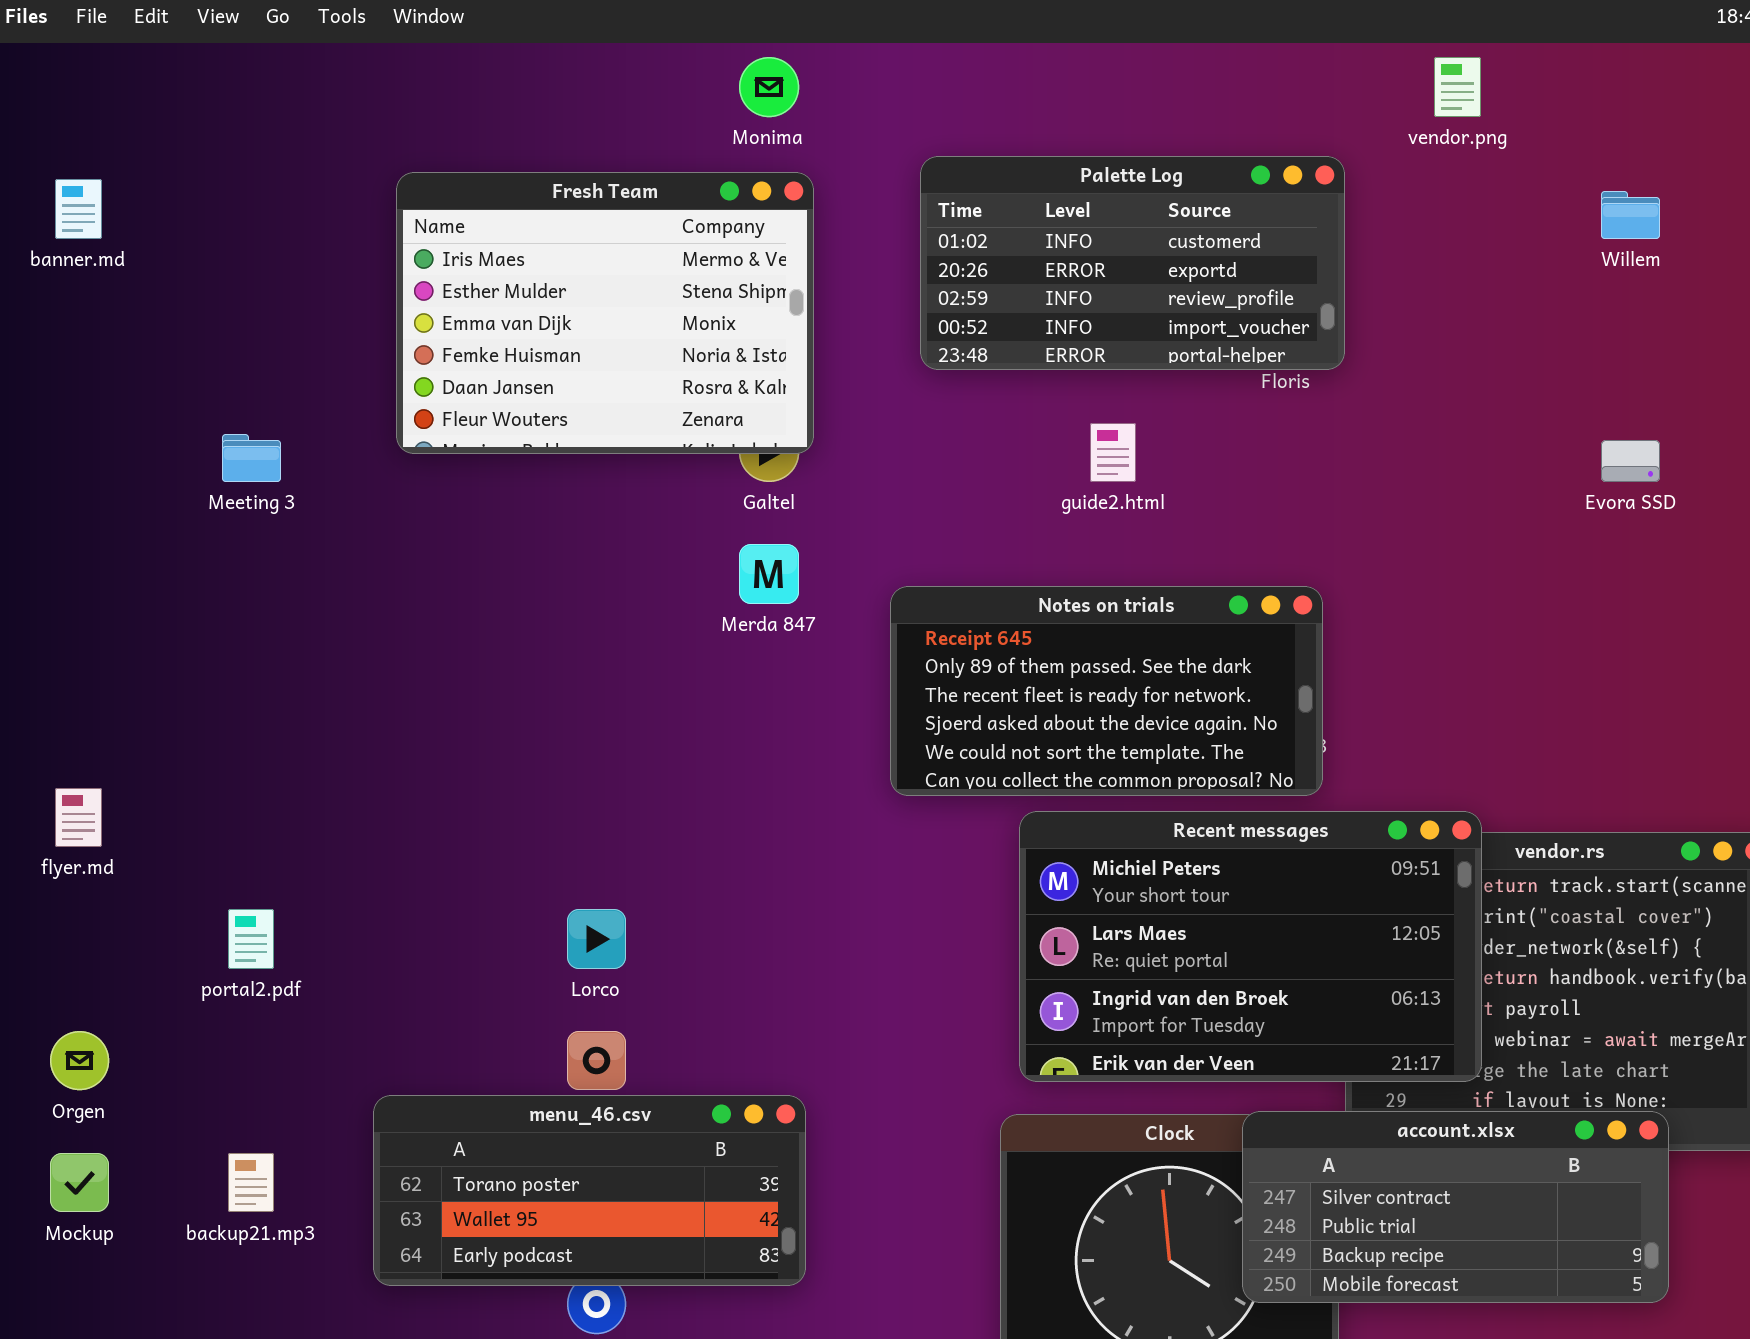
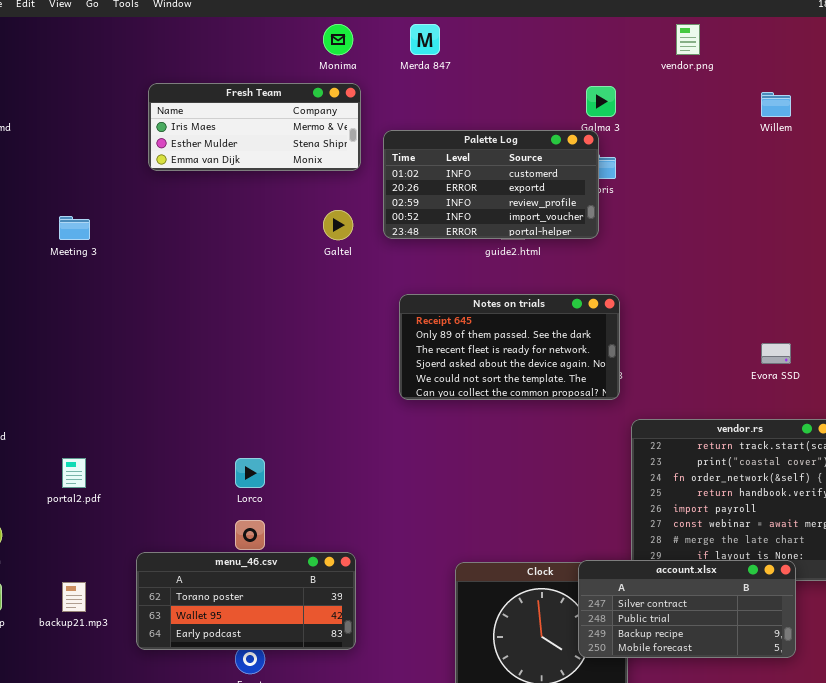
Palette Log: [920,156,1345,370] -> [383,130,599,239], moved
Fresh Team: [396,172,814,454] -> [148,83,361,171], resized
Evora SSD: [1601,440,1660,482] -> [761,343,791,364], moved
Merda 847: [739,544,799,604] -> [410,24,440,55], moved
Recent messages: [1019,811,1482,1082] -> none, closed

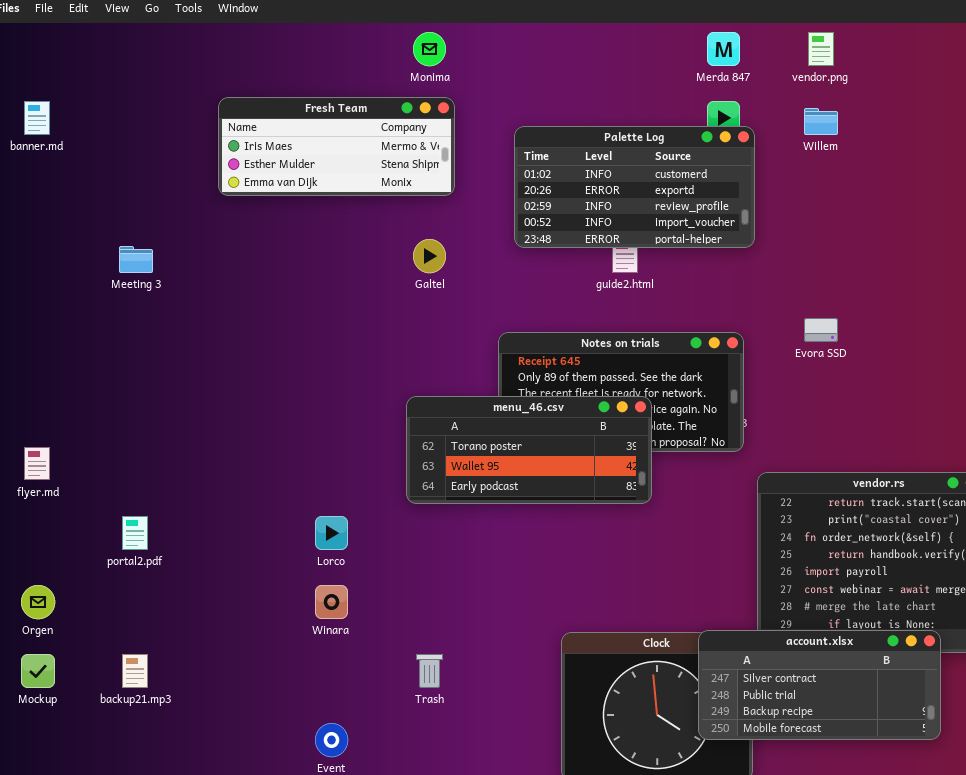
Merda 847: [410,24,440,55] -> [707,32,740,66], moved
Willem: [761,92,791,117] -> [804,108,838,135], moved
Palette Log: [383,130,599,239] -> [514,126,755,248], moved
Evora SSD: [761,343,791,364] -> [804,318,838,342], moved
menu_46.csv: [136,552,356,650] -> [406,396,652,504], moved

